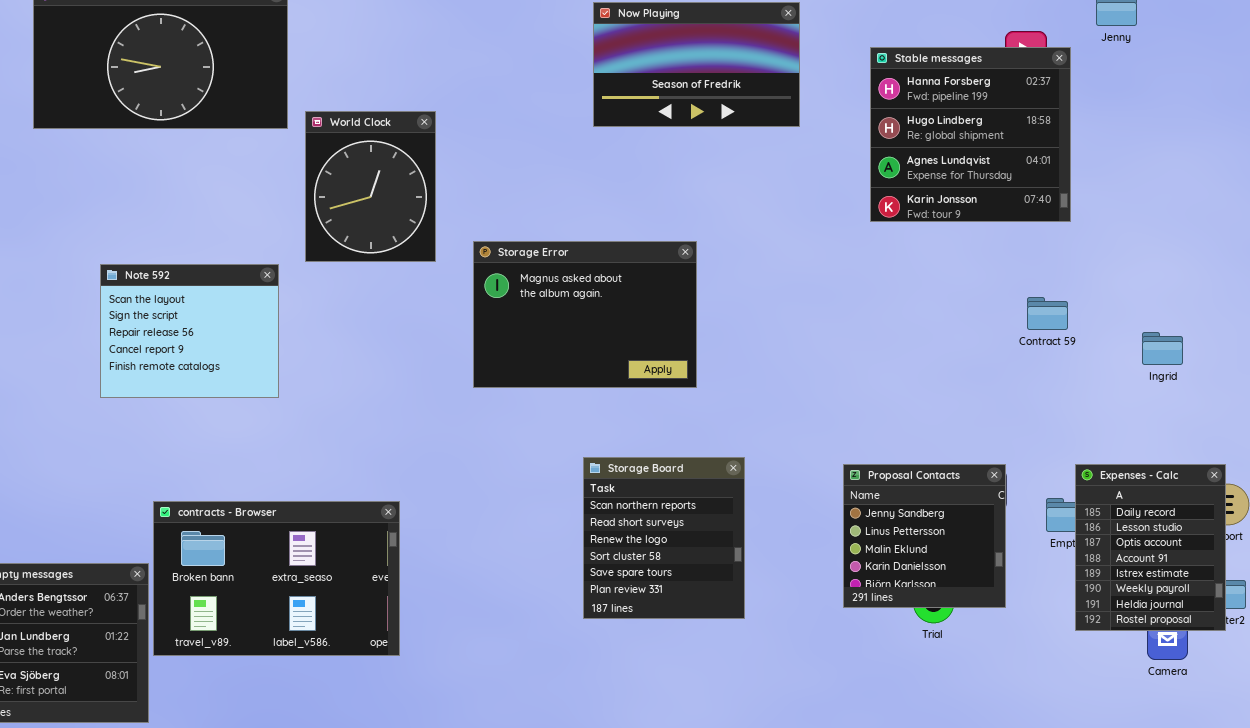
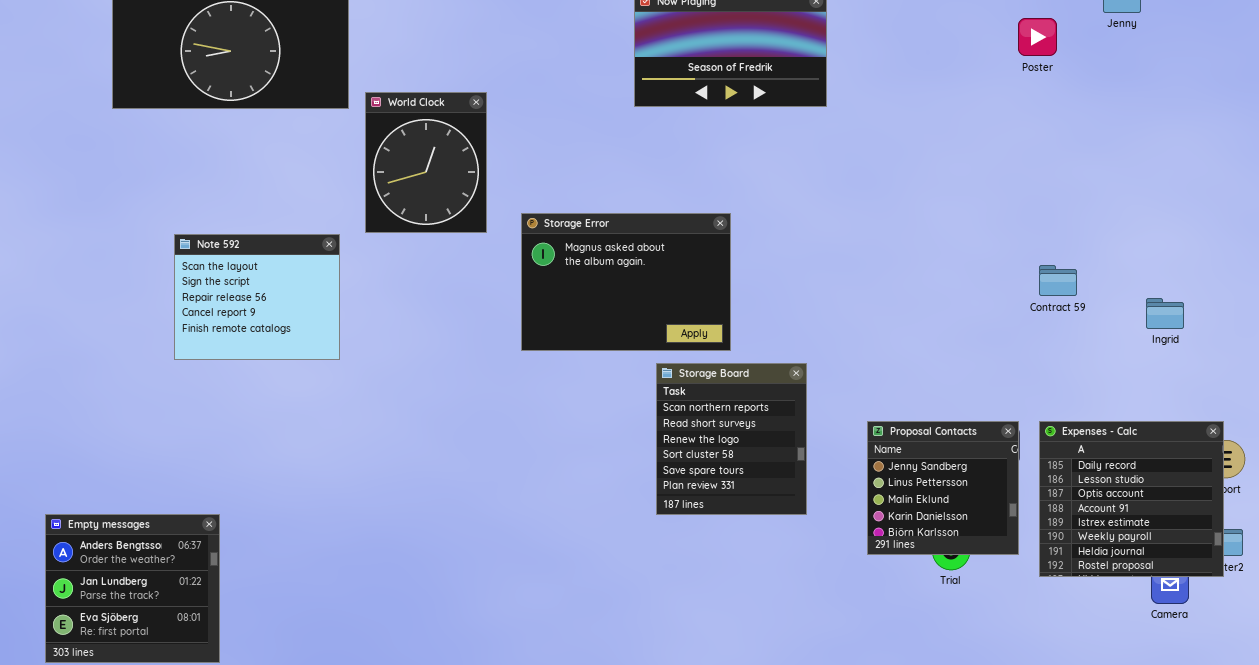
Stable messages: [870,47,1071,222] -> none, closed
Storage Board: [583,457,745,619] -> [656,363,807,515], moved
Expenses - Calc: [1075,464,1226,631] -> [1039,421,1224,577], resized
contracts - Browser: [153,501,400,656] -> none, closed

